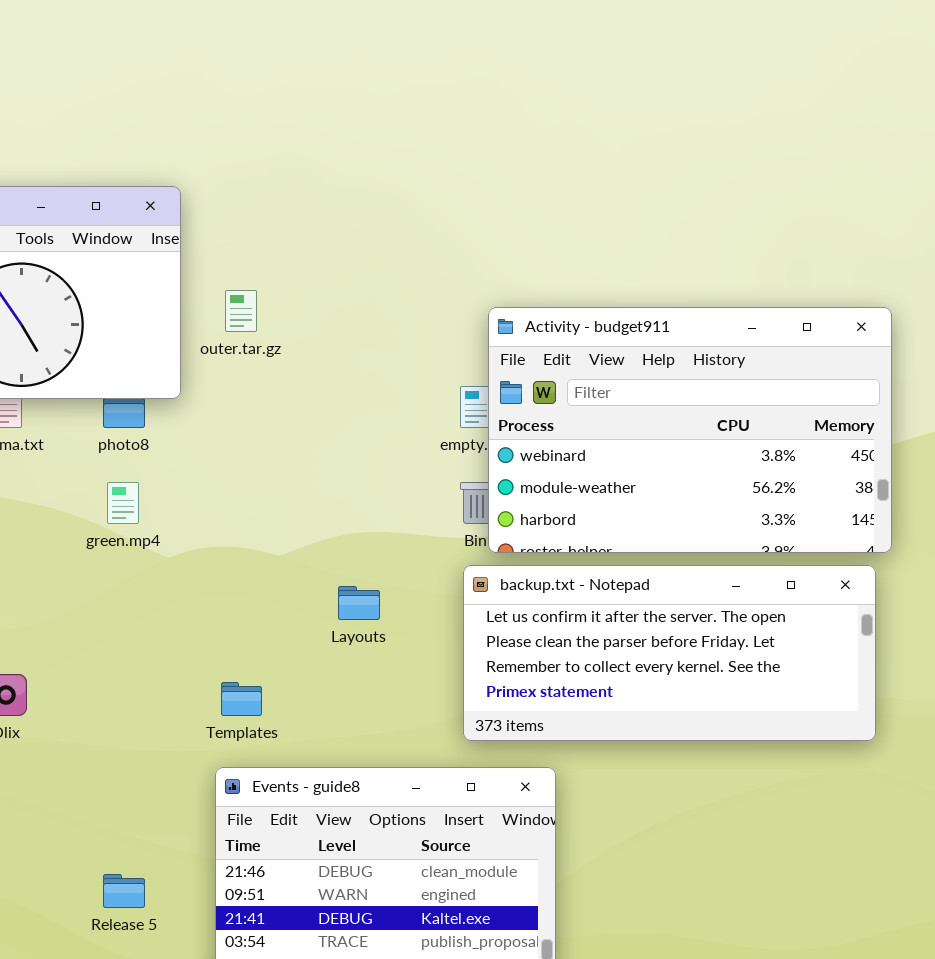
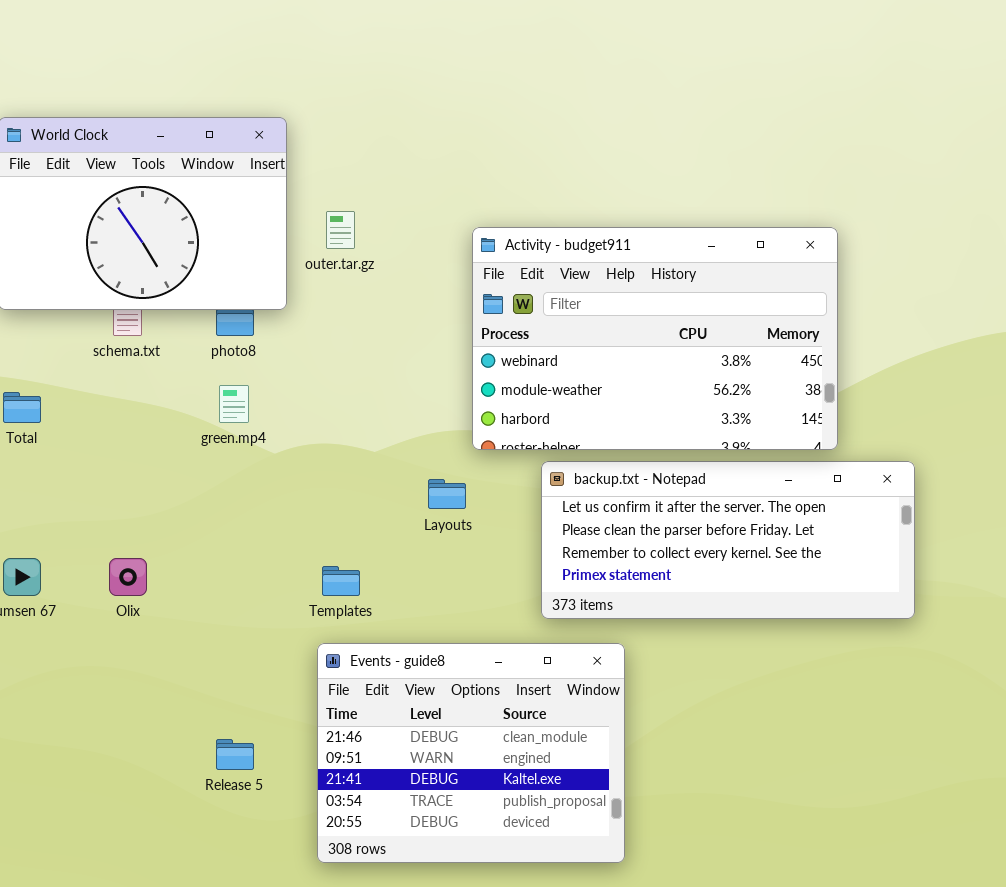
Activity - budget911: [488,307,892,553] -> [472,227,838,450], moved

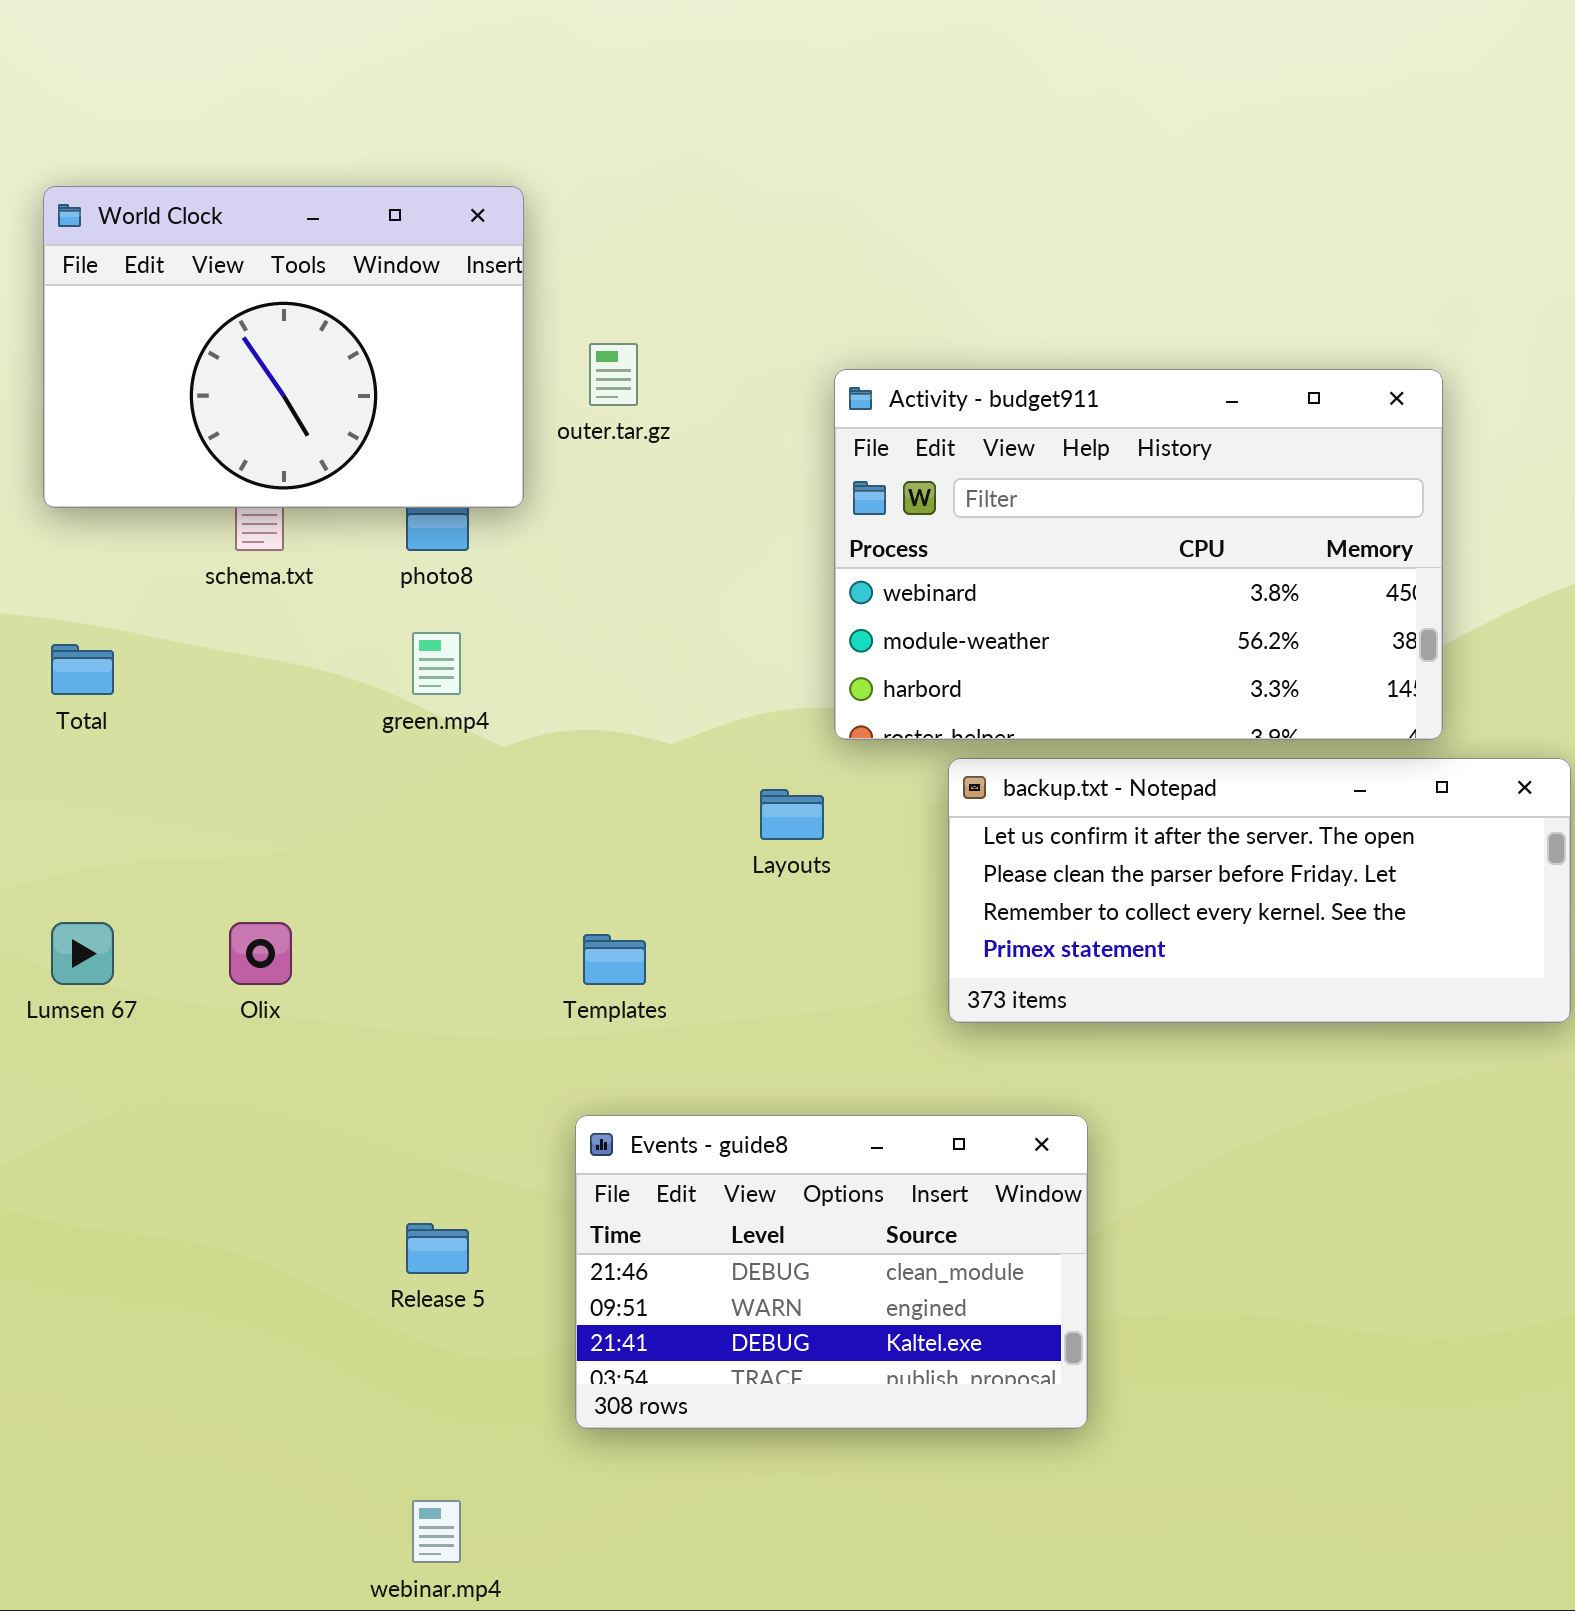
Events - guide8: [317,643,625,863] -> [575,1115,1088,1429], resized

